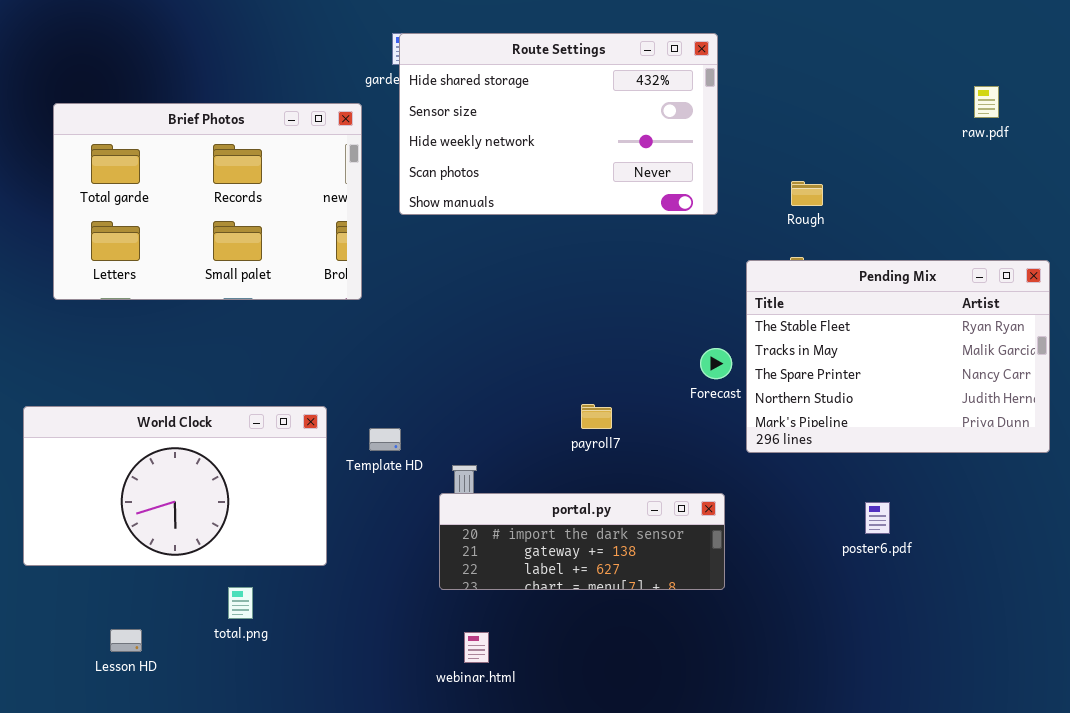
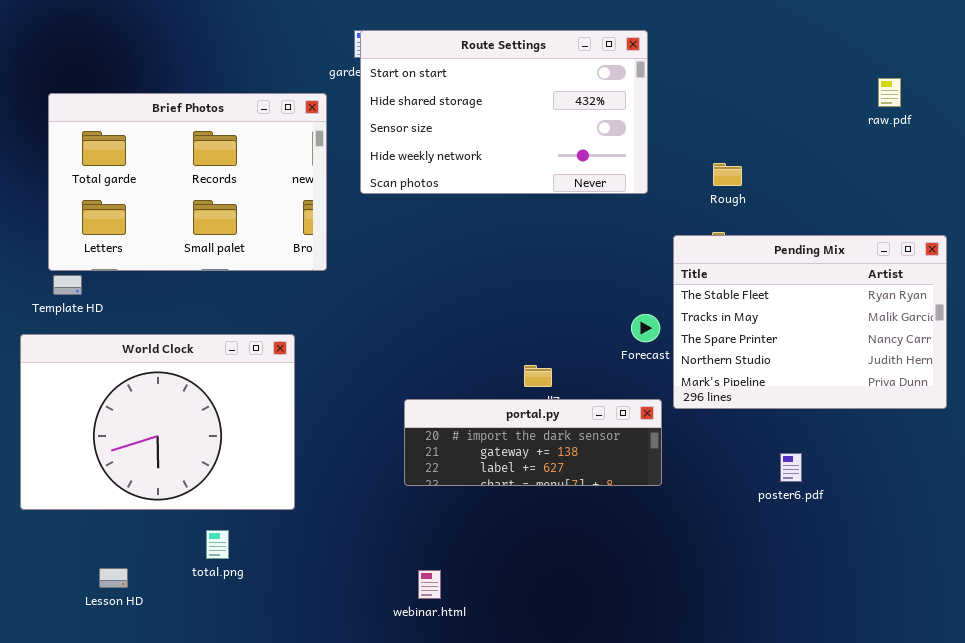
Route Settings: [399,33,718,215] -> [360,30,648,194], scrolled up 1 row
World Clock: [23,406,327,566] -> [20,334,295,510], resized
Template HD: [369,428,401,451] -> [53,275,82,295], moved
portal.py: [439,493,725,590] -> [404,399,662,486], moved

